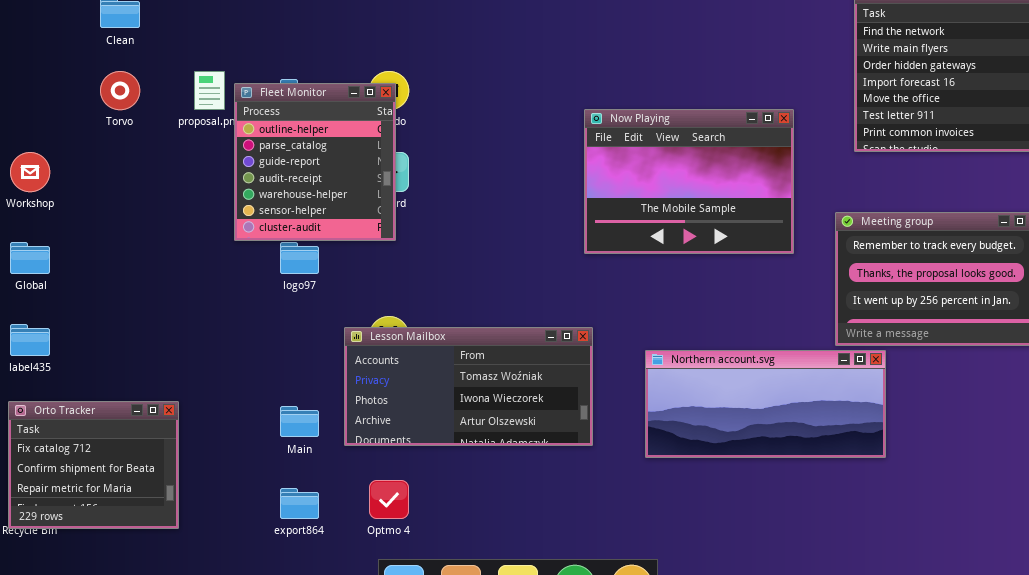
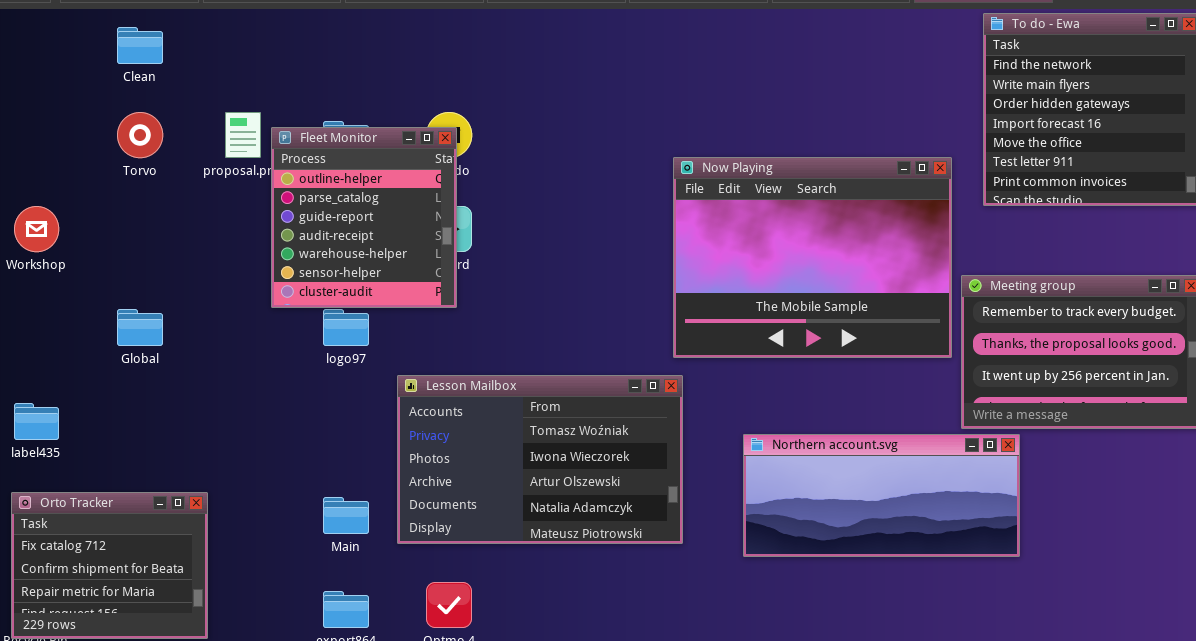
Now Playing: [584,109,794,254] -> [673,157,952,358], resized
Global: [10,242,50,274] -> [117,309,163,346], moved
Lesson Mailbox: [344,327,593,446] -> [397,375,683,544], resized

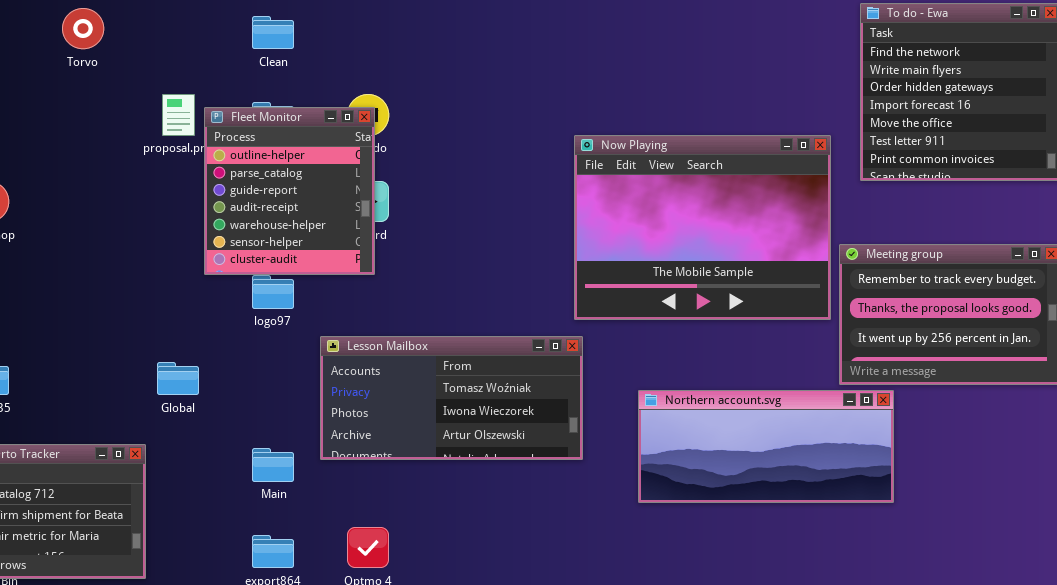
Clean: [117,27,163,64] -> [252,16,294,49], moved
Torvo: [117,112,163,158] -> [62,8,104,49], moved
Global: [117,309,163,346] -> [157,362,199,395], moved
Lesson Mailbox: [397,375,683,544] -> [320,336,583,460], resized

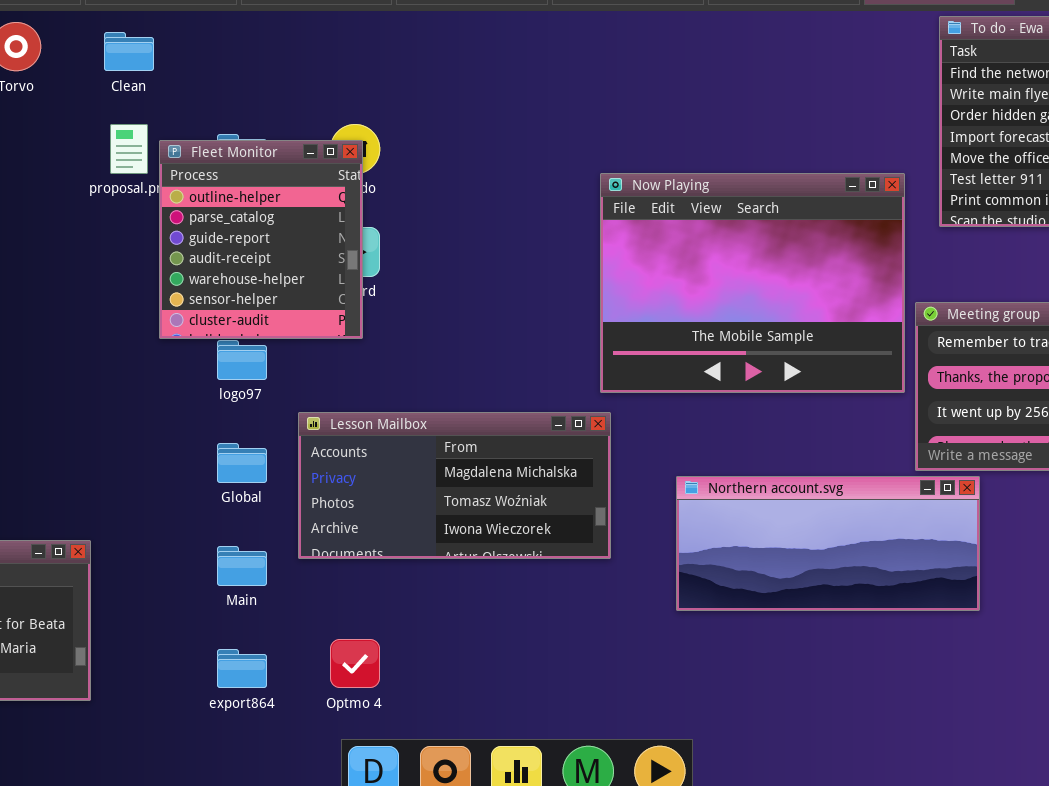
Clean: [252,16,294,49] -> [104,32,154,71], moved
Lesson Mailbox: [320,336,583,460] -> [298,412,611,559], scrolled up 1 row
Global: [157,362,199,395] -> [217,443,267,483], moved

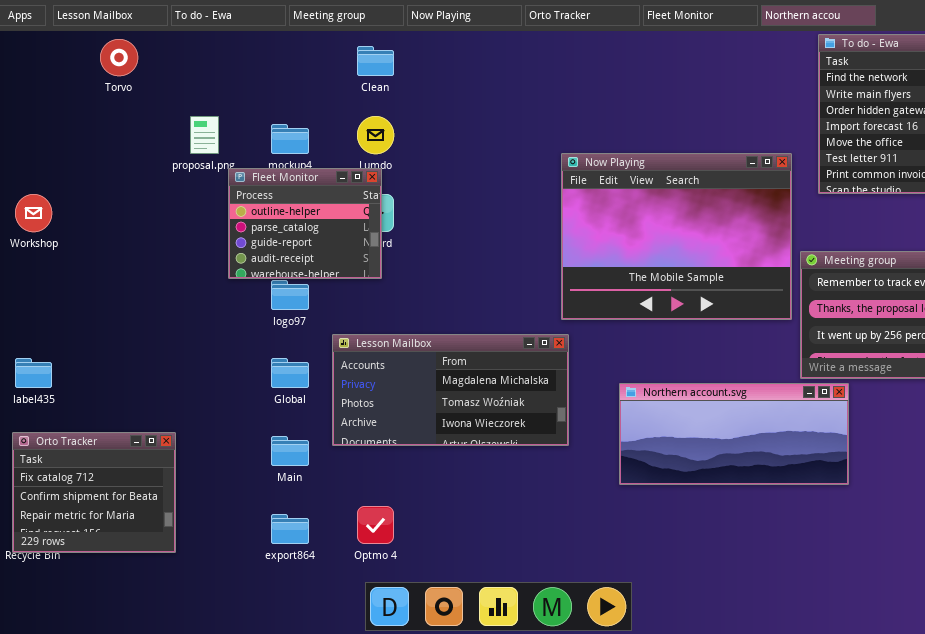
Clean: [104,32,154,71] -> [357,46,394,76], moved
Fleet Monitor: [159,140,363,339] -> [228,168,382,279], resized

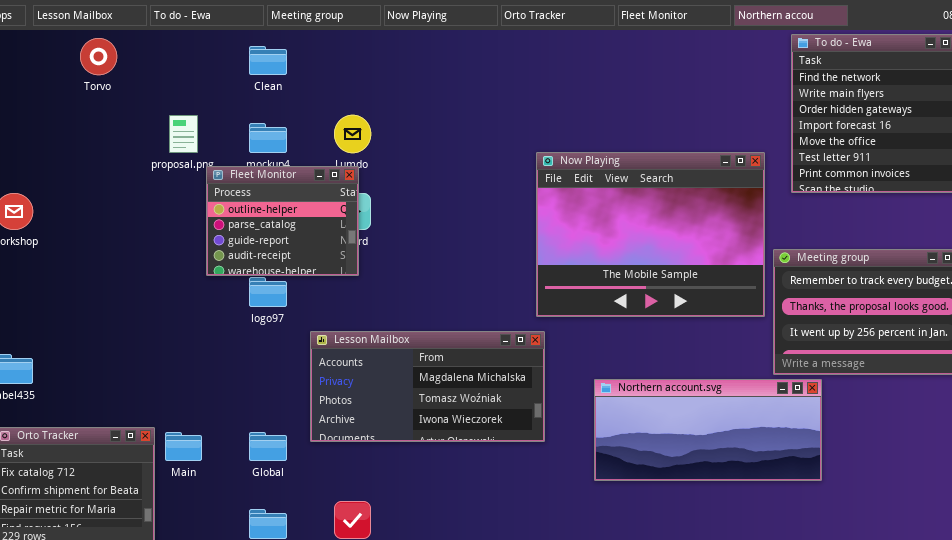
Clean: [357,46,394,76] -> [249,46,287,75], moved
Global: [271,358,309,388] -> [249,432,287,461], moved
Main: [271,436,309,466] -> [165,432,202,461], moved

